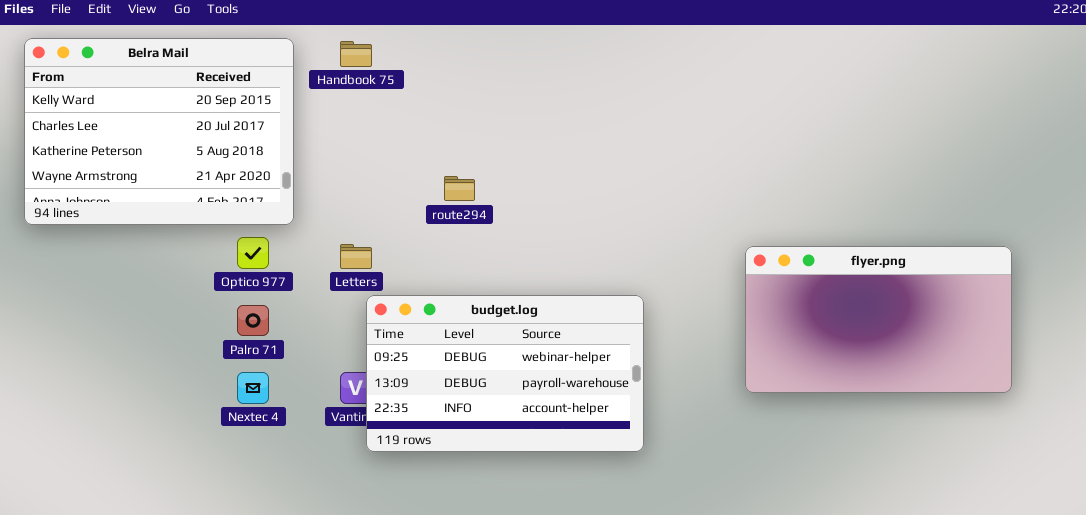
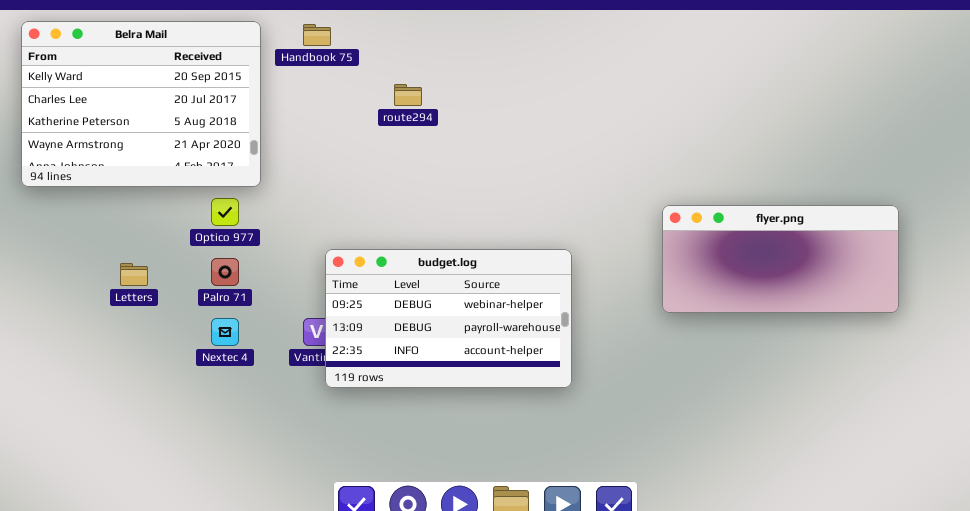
route294: [444,176,475,201] -> [394,84,422,106], moved
Letters: [340,244,372,269] -> [120,263,148,286], moved
flyer.png: [745,246,1012,393] -> [662,205,899,313], resized

